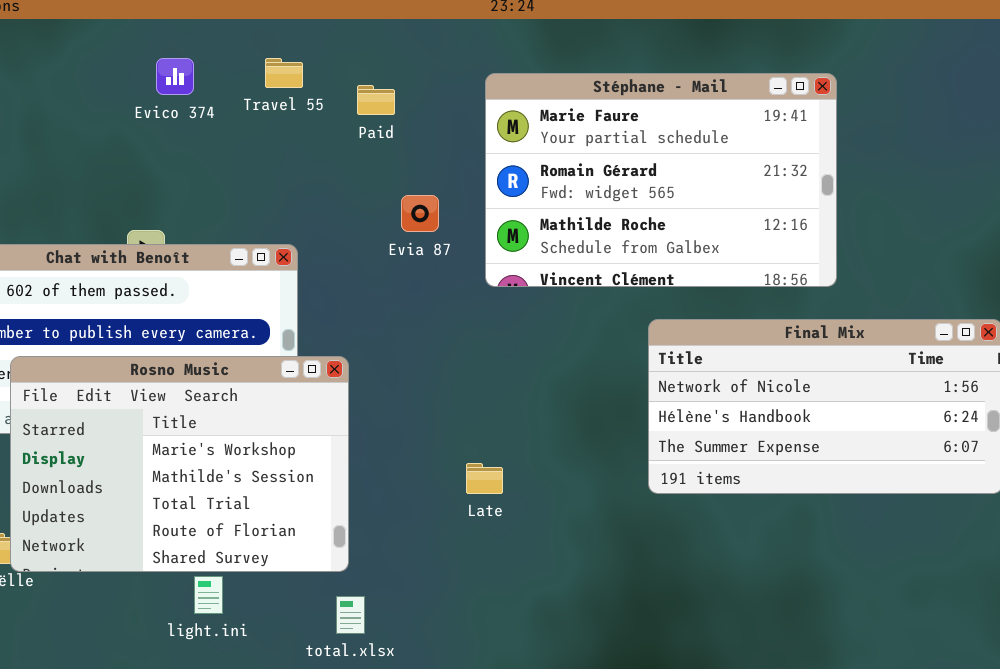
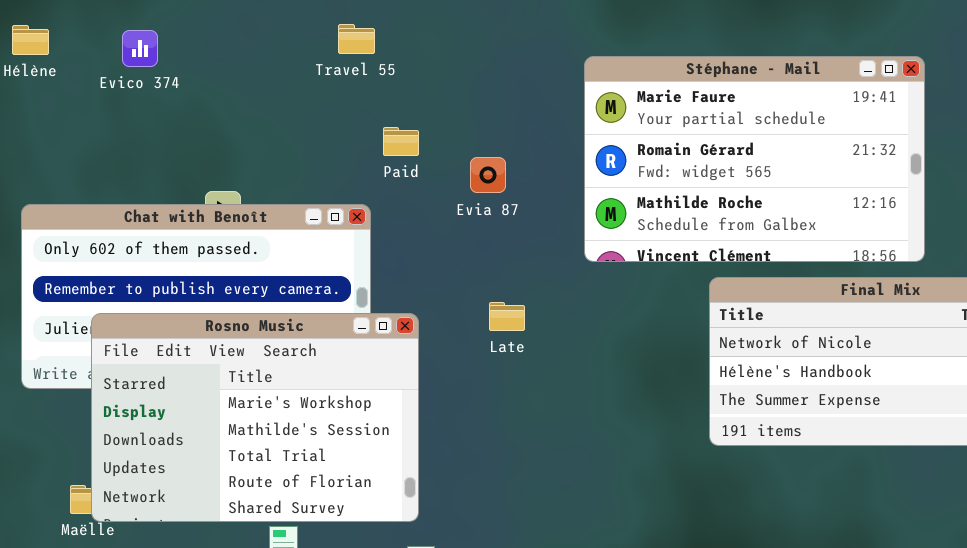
Evico 374: [156,58,194,95] -> [122,30,158,67], moved
Stéphane - Mail: [485,73,837,287] -> [584,56,925,262], moved
Paid: [357,85,395,115] -> [383,127,419,156], moved
Late: [466,463,503,494] -> [489,302,525,331], moved

